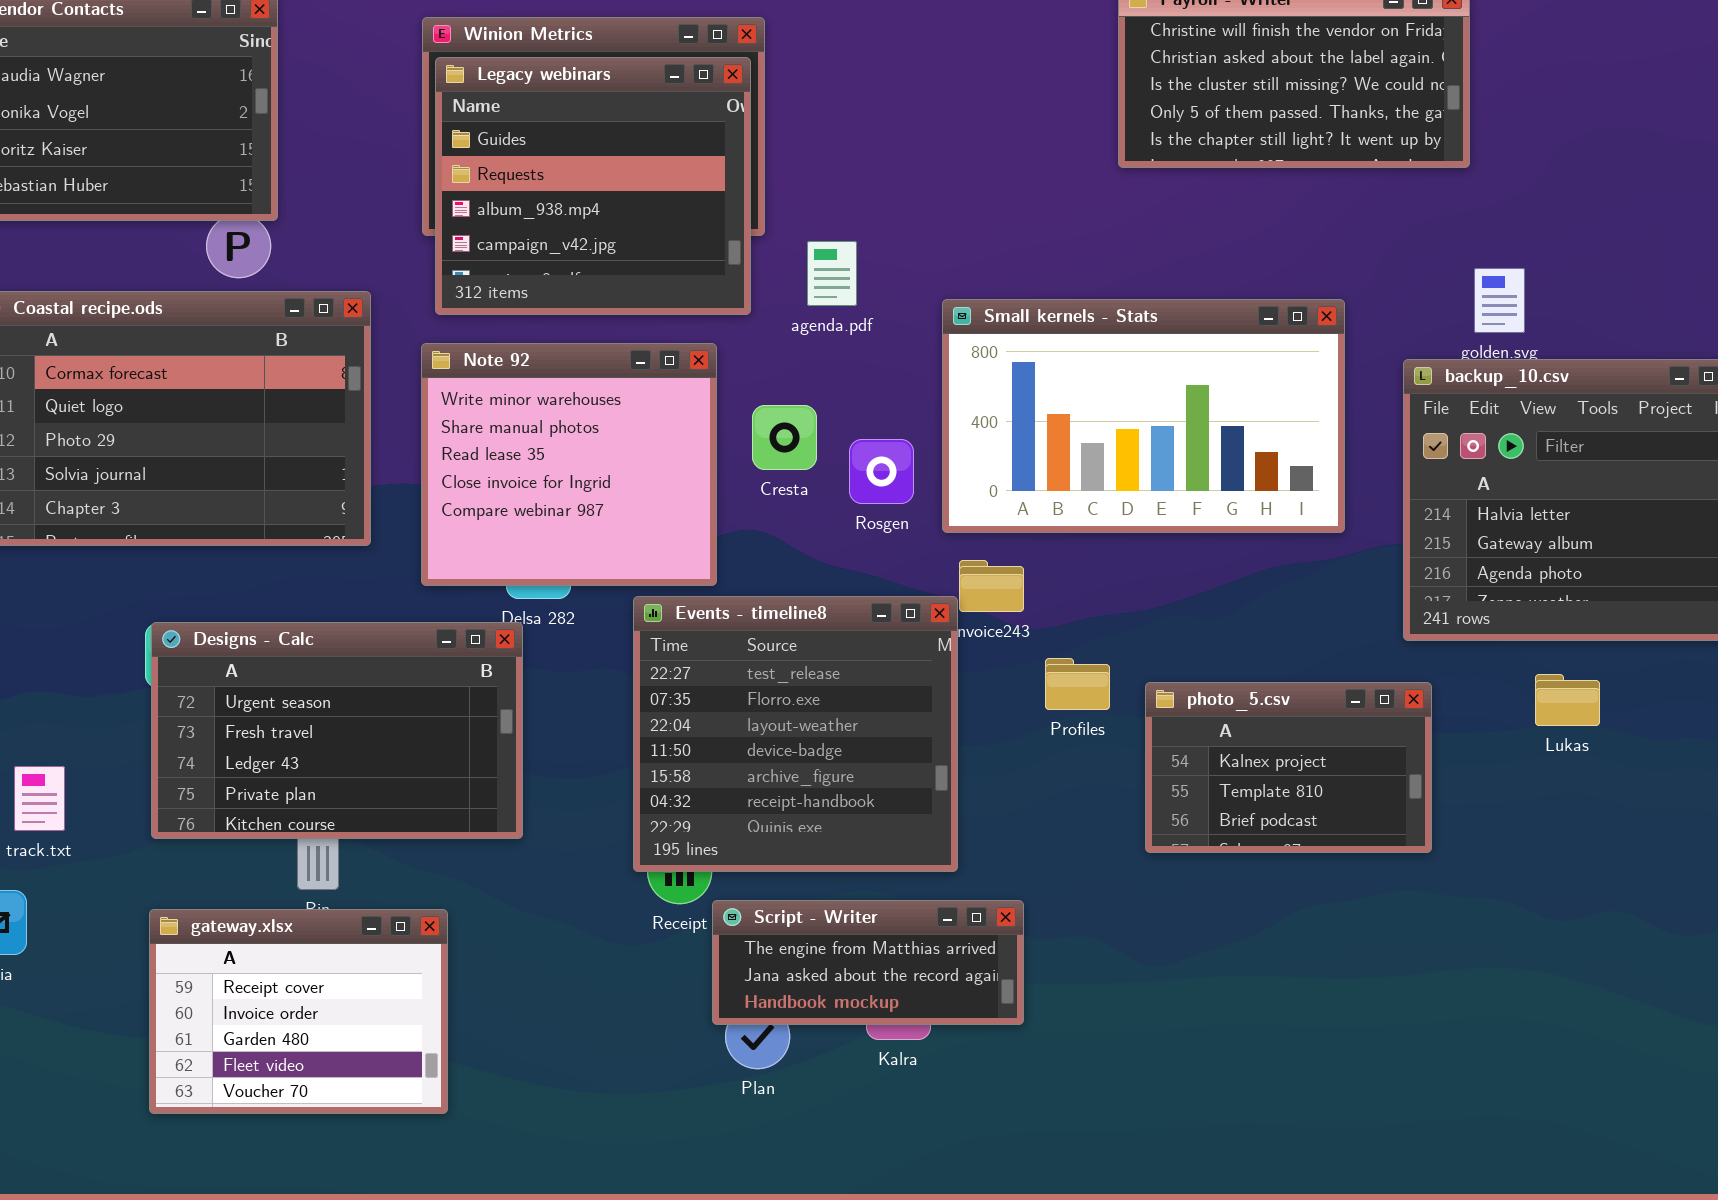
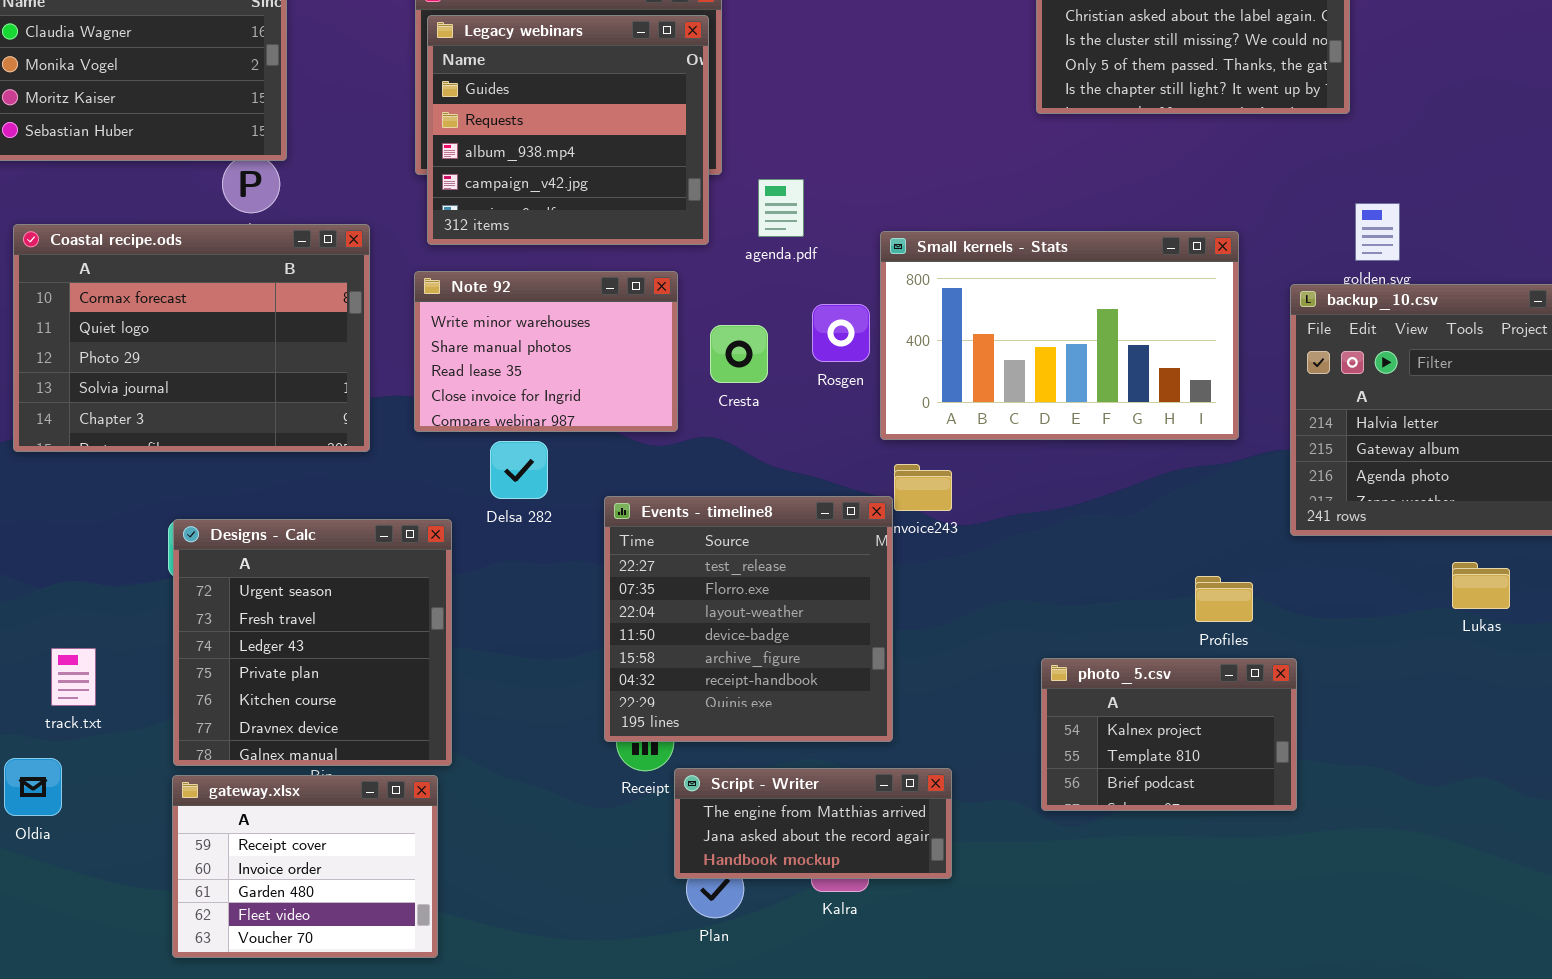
Note 92: [421,343,717,586] -> [414,271,678,432], resized
Rosgen: [849,439,914,504] -> [812,304,870,362], moved
Designs - Calc: [151,622,523,839] -> [173,519,452,766], resized
Profiles: [1045,658,1110,710] -> [1195,576,1253,622], moved
Lukas: [1535,674,1600,726] -> [1452,562,1510,609], moved
photo_5.csv: [1145,682,1432,853] -> [1041,658,1297,811], moved

